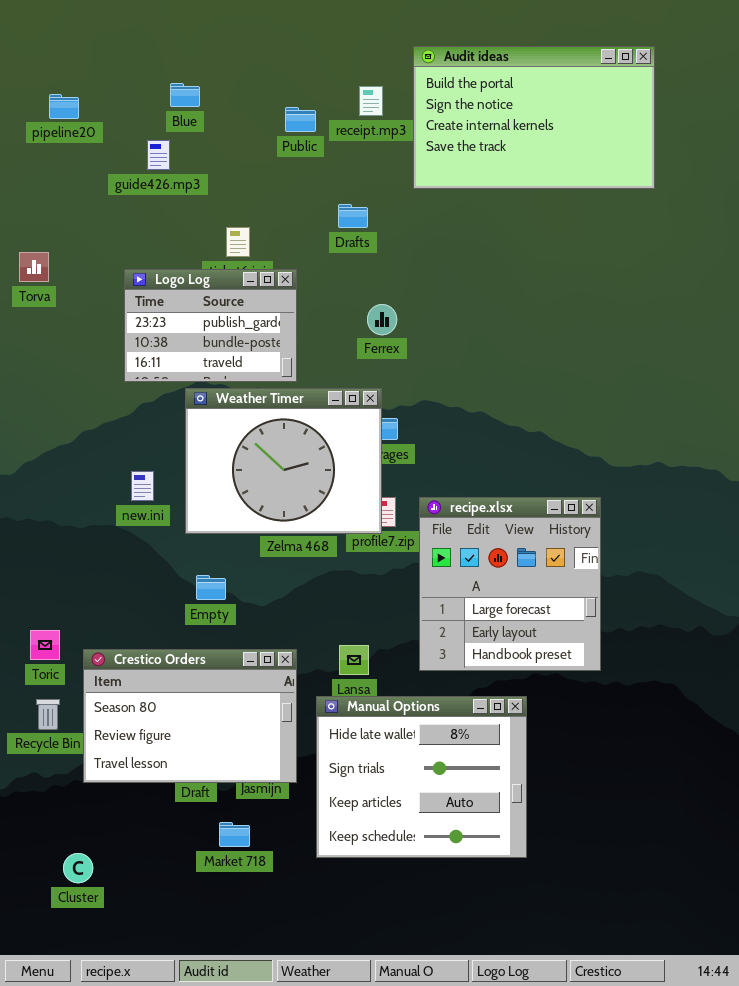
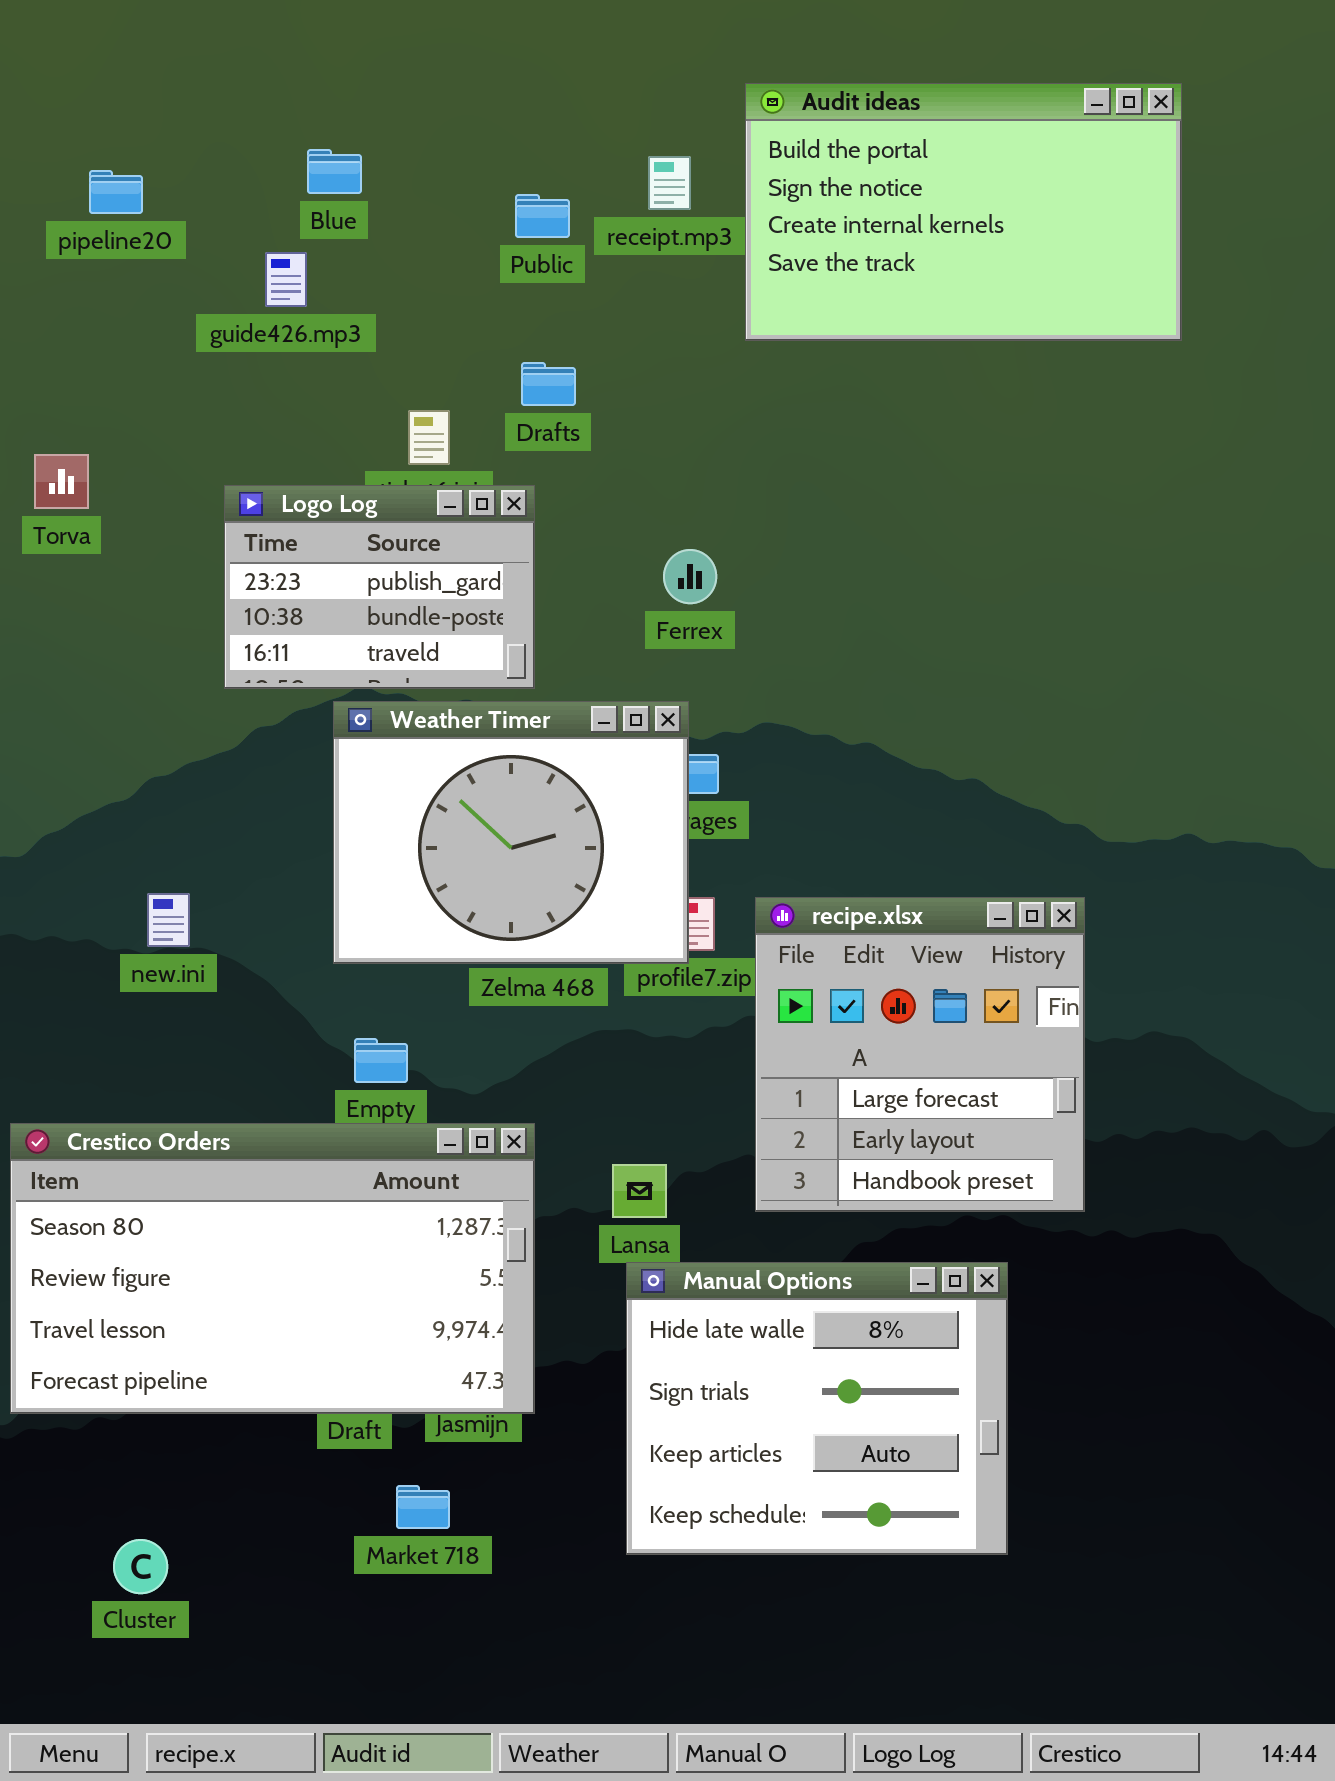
Drafts: [338,204,368,228] -> [521,362,576,406], moved
new.ini: [131,471,154,501] -> [147,893,190,947], moved
Crestico Orders: [83,649,297,783] -> [10,1123,535,1414], resized
Manual Options: [316,696,527,858] -> [626,1262,1008,1555], moved

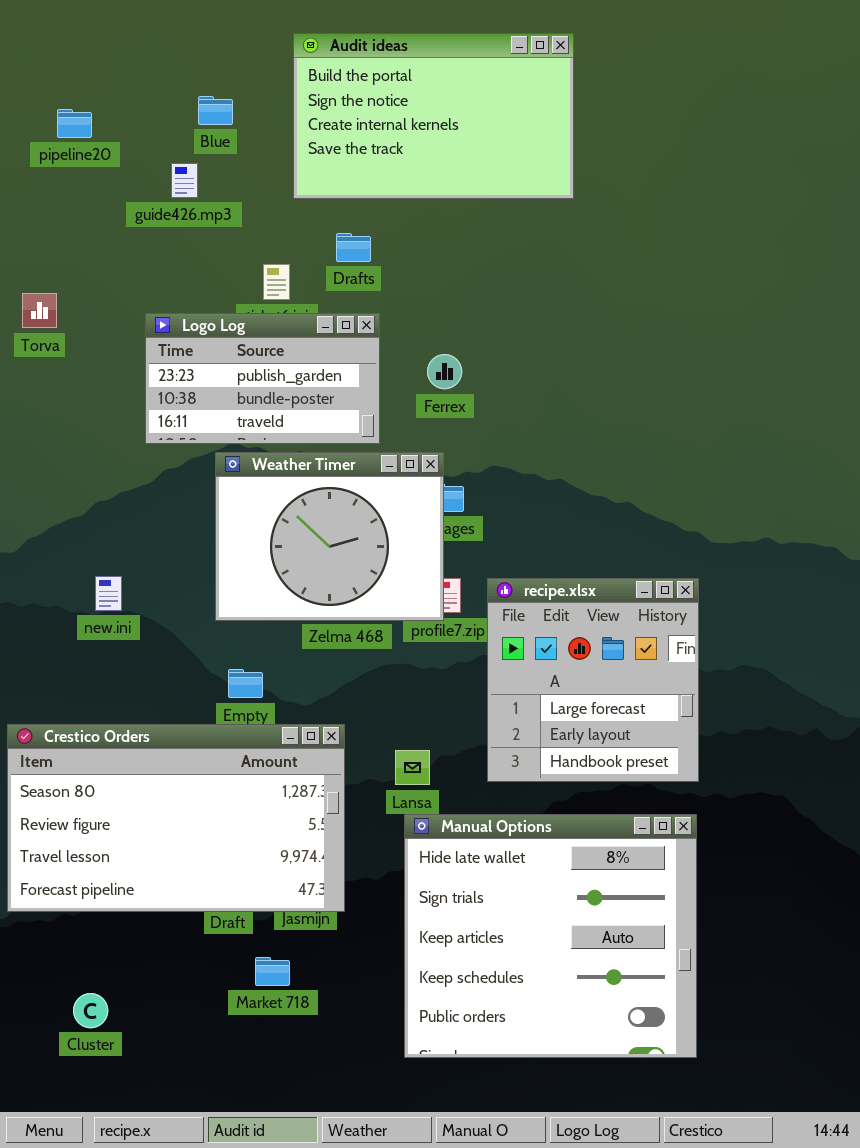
Audit ideas: [745,83,1182,341] -> [293,33,574,199], moved
Logo Log: [224,485,535,689] -> [145,313,380,444], resized
Manual Options: [626,1262,1008,1555] -> [404,814,697,1058], resized

